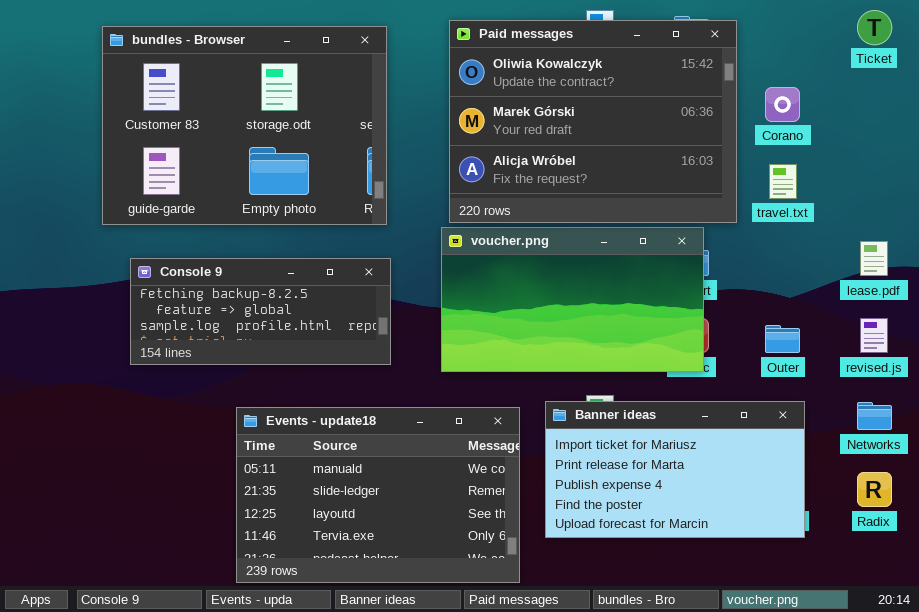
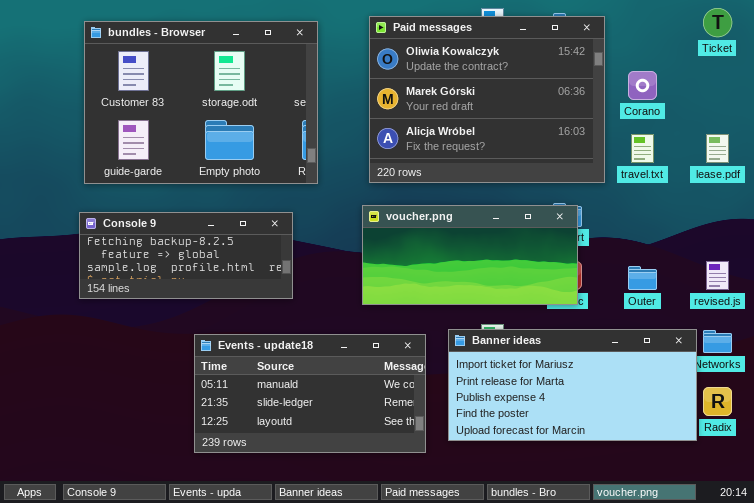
voucher.png: [441,227,704,372] -> [362,205,578,305], resized
lease.pdf: [860,241,888,276] -> [706,134,729,163], moved
Console 9: [130,258,391,365] -> [79,212,293,299], moved
Banner ideas: [545,401,805,538] -> [448,329,697,441], resized
Events - update18: [236,407,520,583] -> [194,334,426,453], resized

